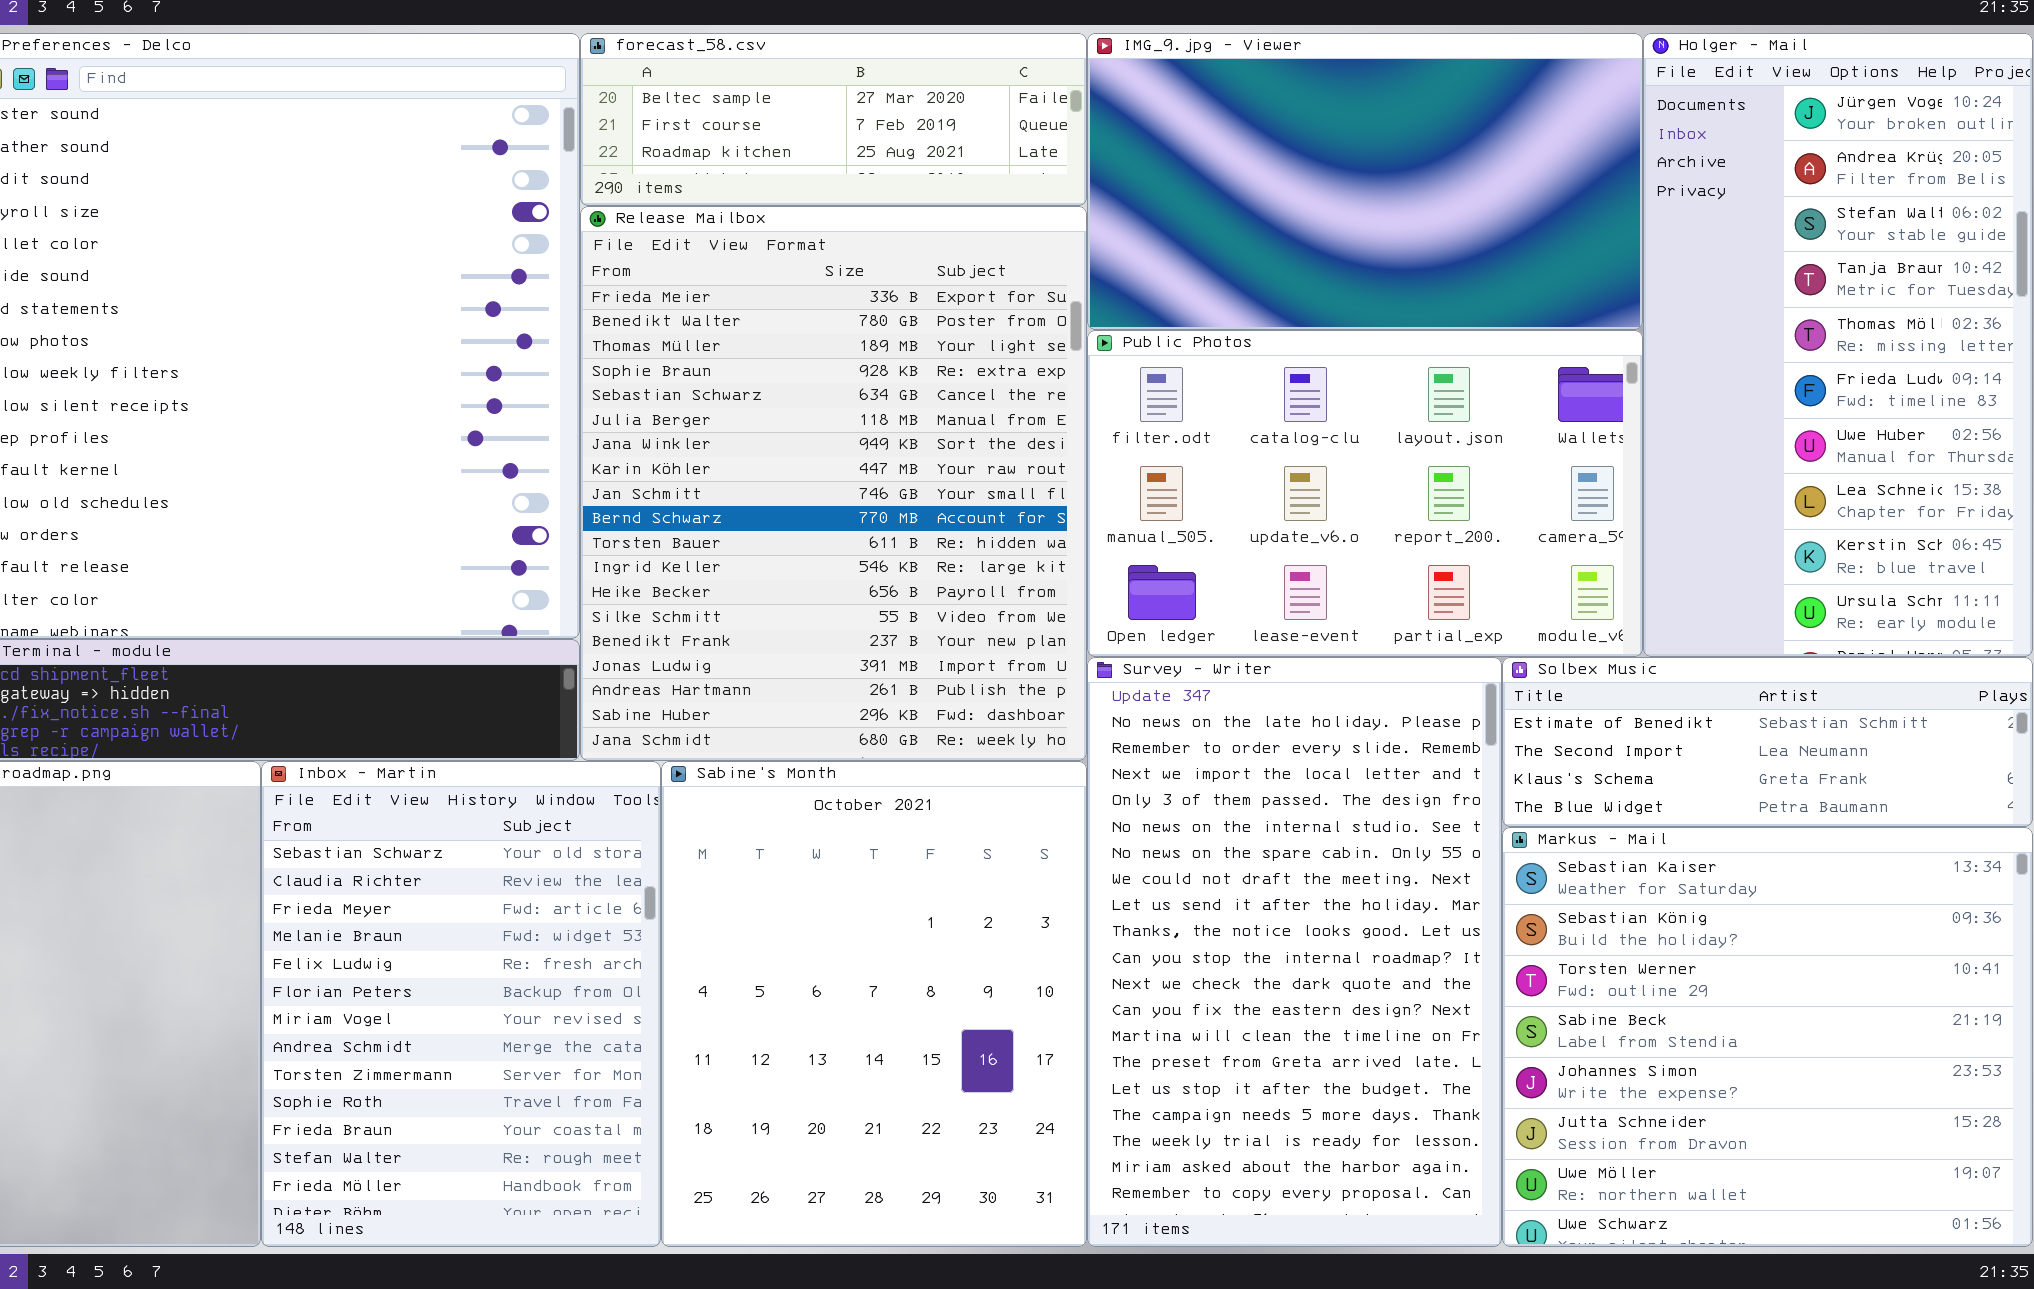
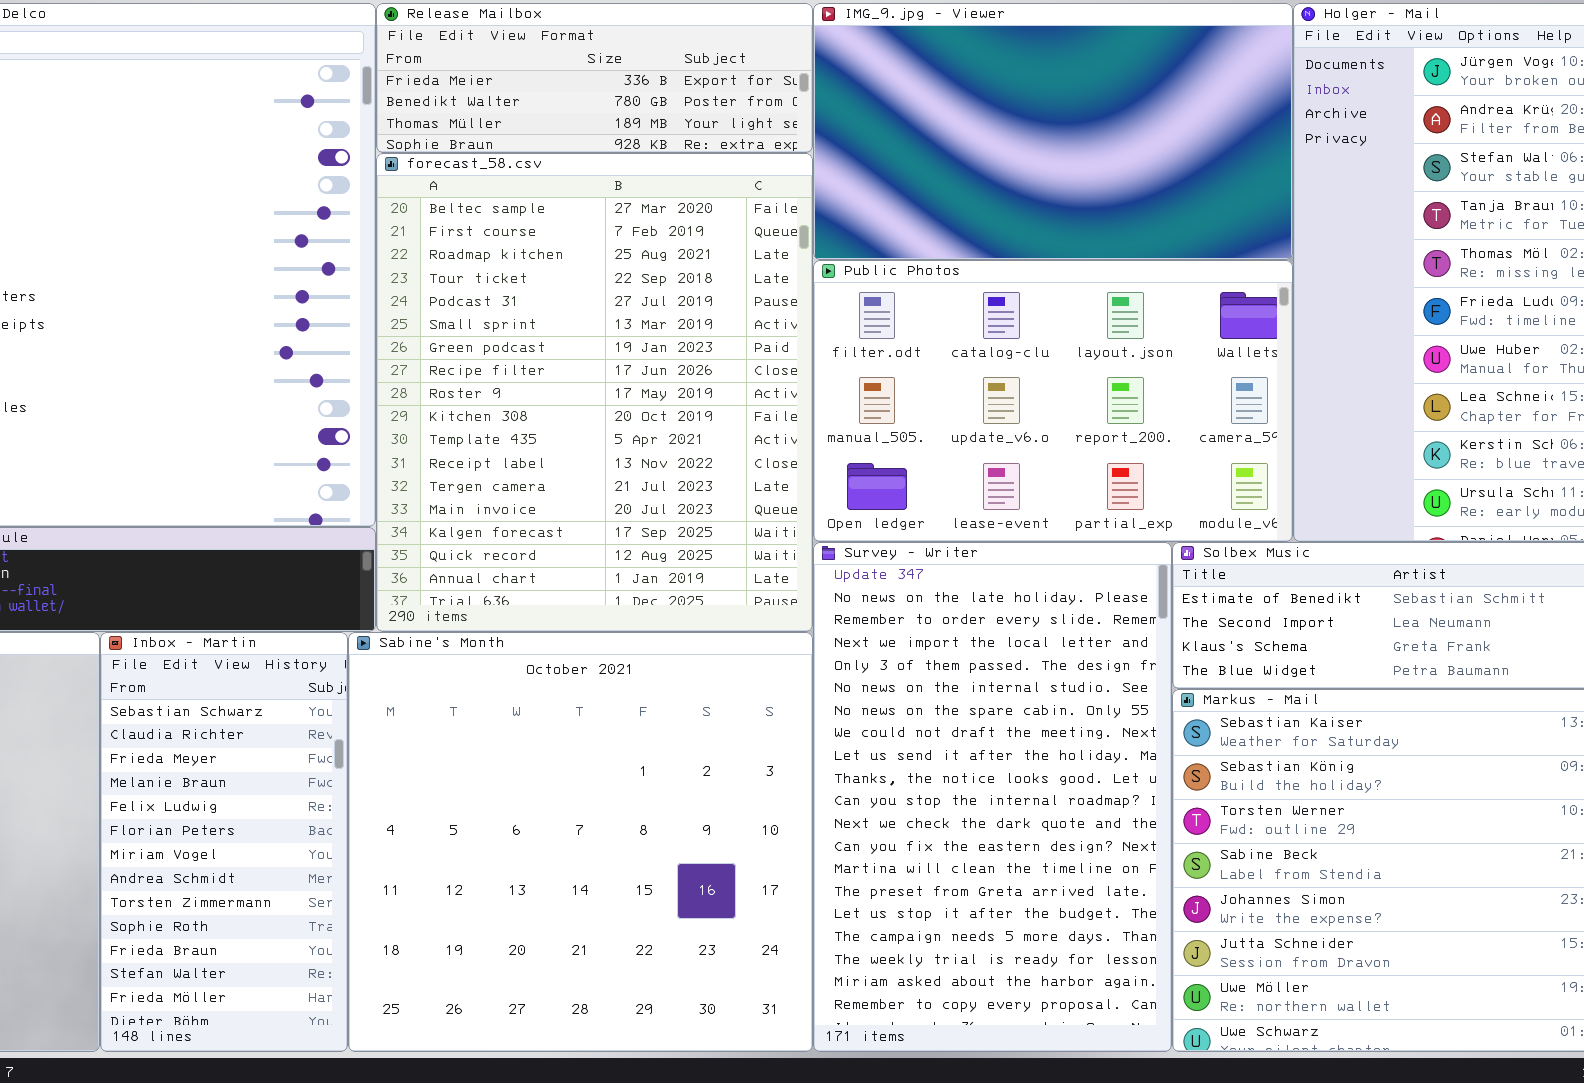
forecast_58.csv: [580,33,1087,206] -> [376,153,813,632], moved, resized
Release Mailbox: [580,206,1087,761] -> [376,3,813,153], moved, resized
Inbox - Martin: [261,761,661,1247] -> [100,632,348,1052], resized
Sabine's Month: [661,761,1087,1247] -> [348,632,813,1052], resized

